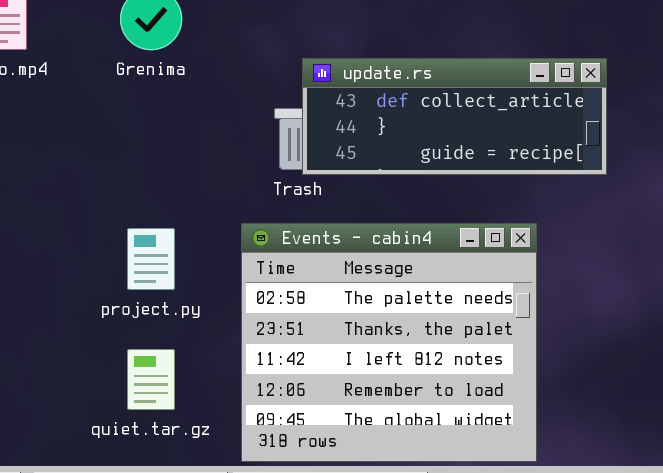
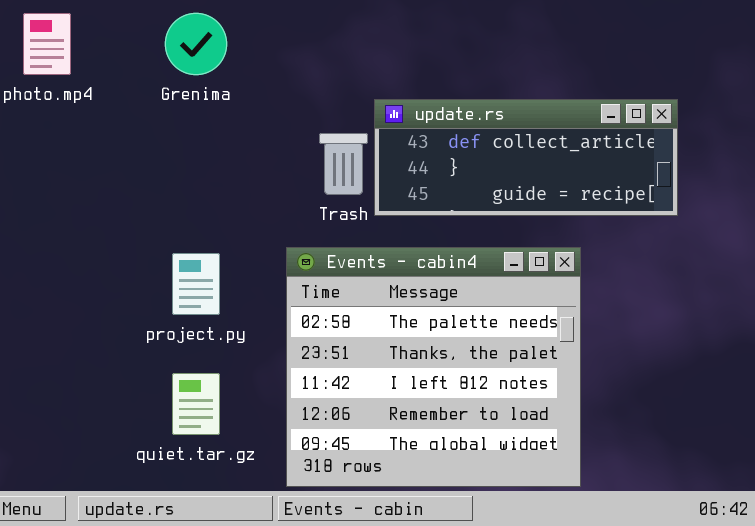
update.rs: [302,58,607,175] -> [374,99,678,216], moved

